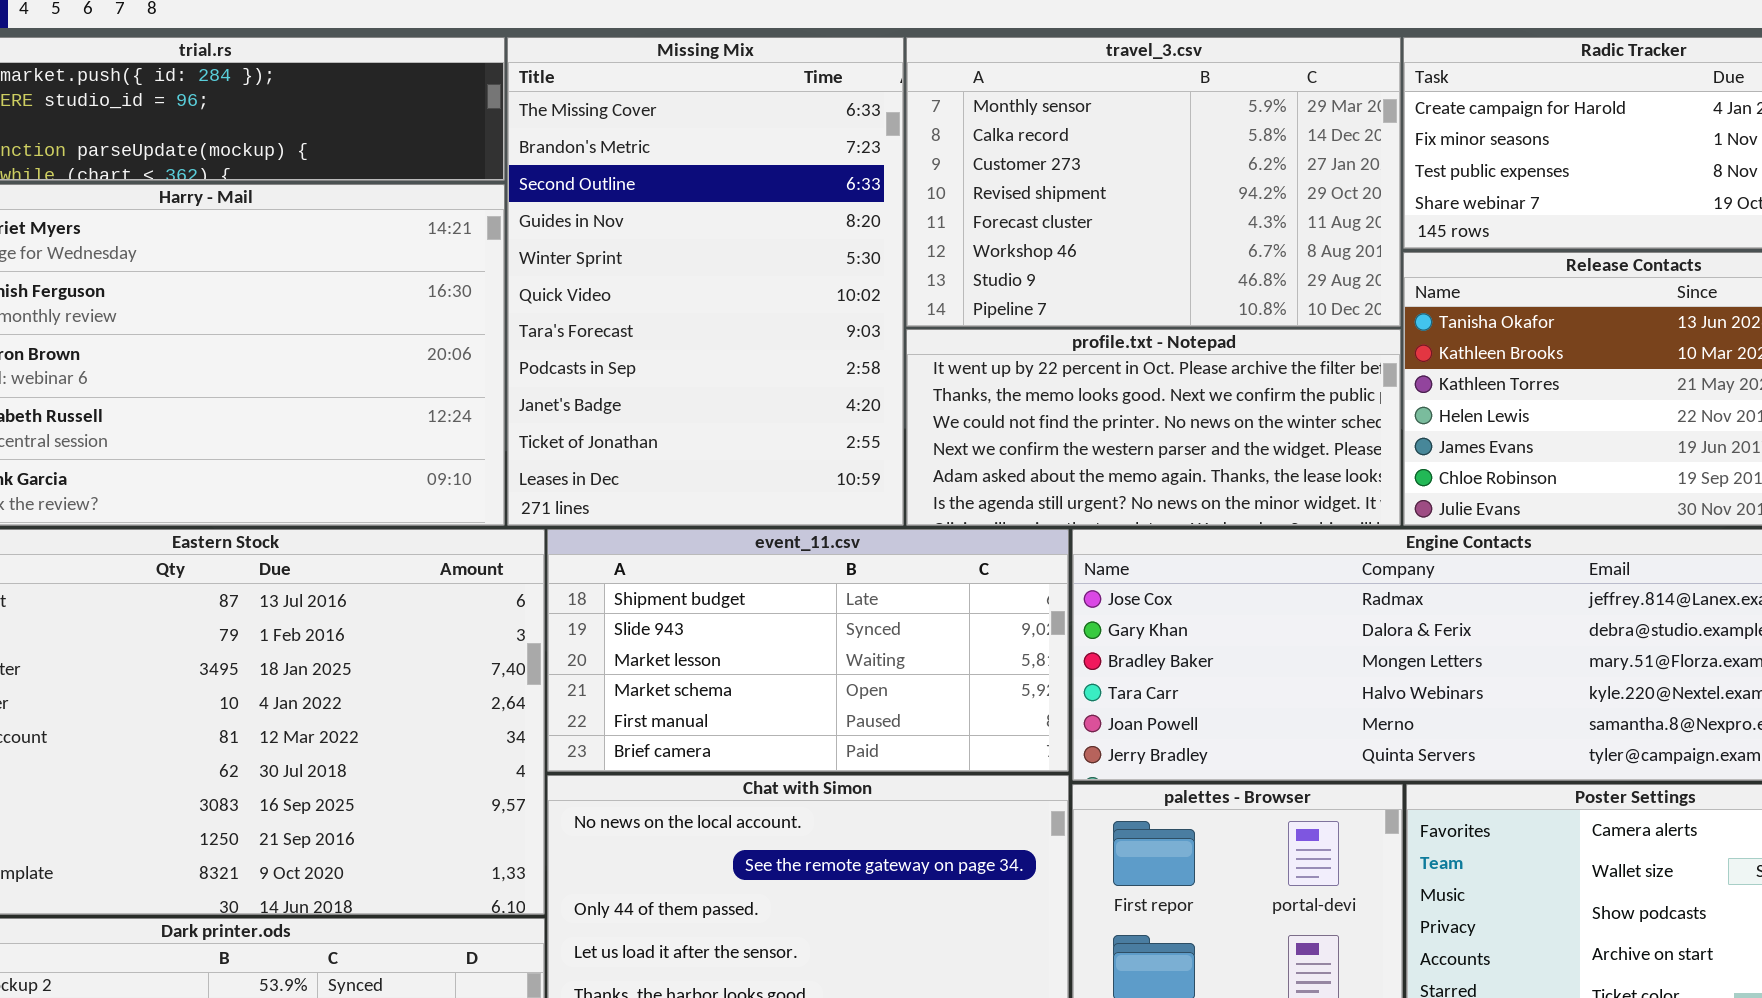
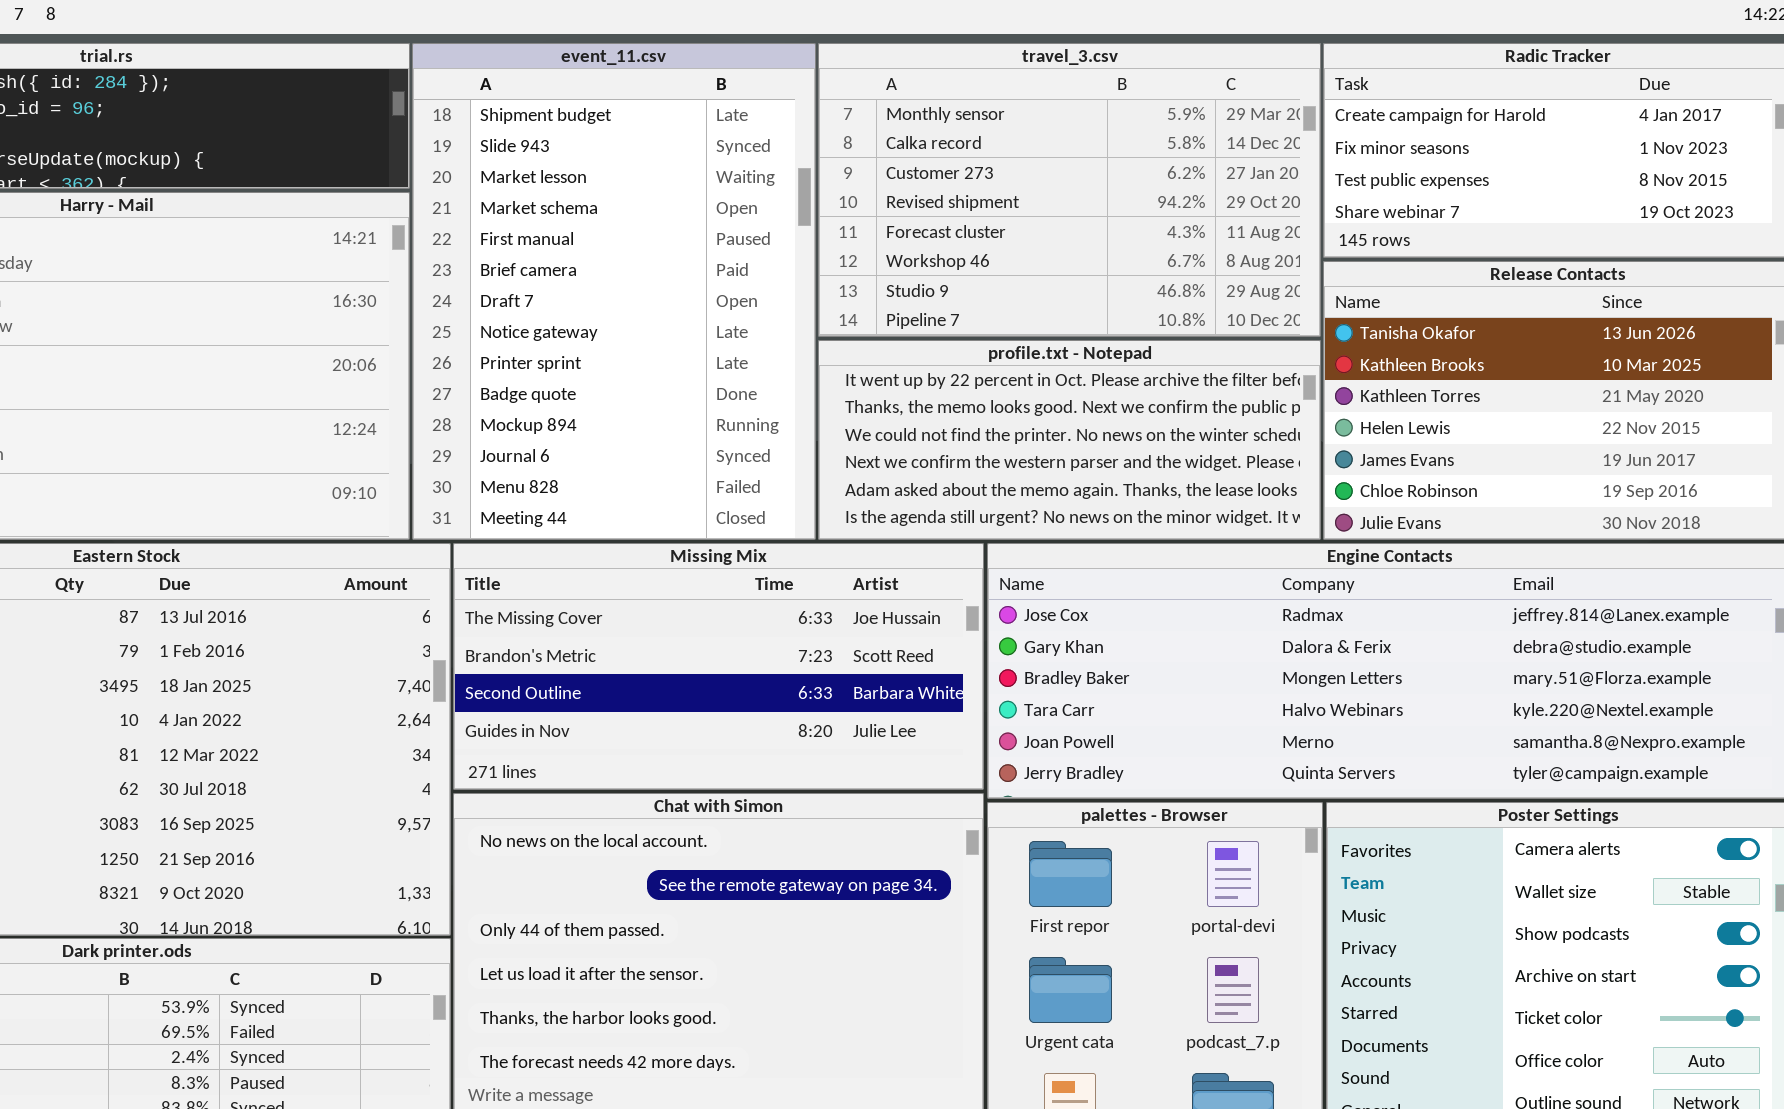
Missing Mix: [507,37,904,526] -> [453,543,984,790], moved, resized
event_11.csv: [547,529,1069,772] -> [412,43,816,540], moved, resized

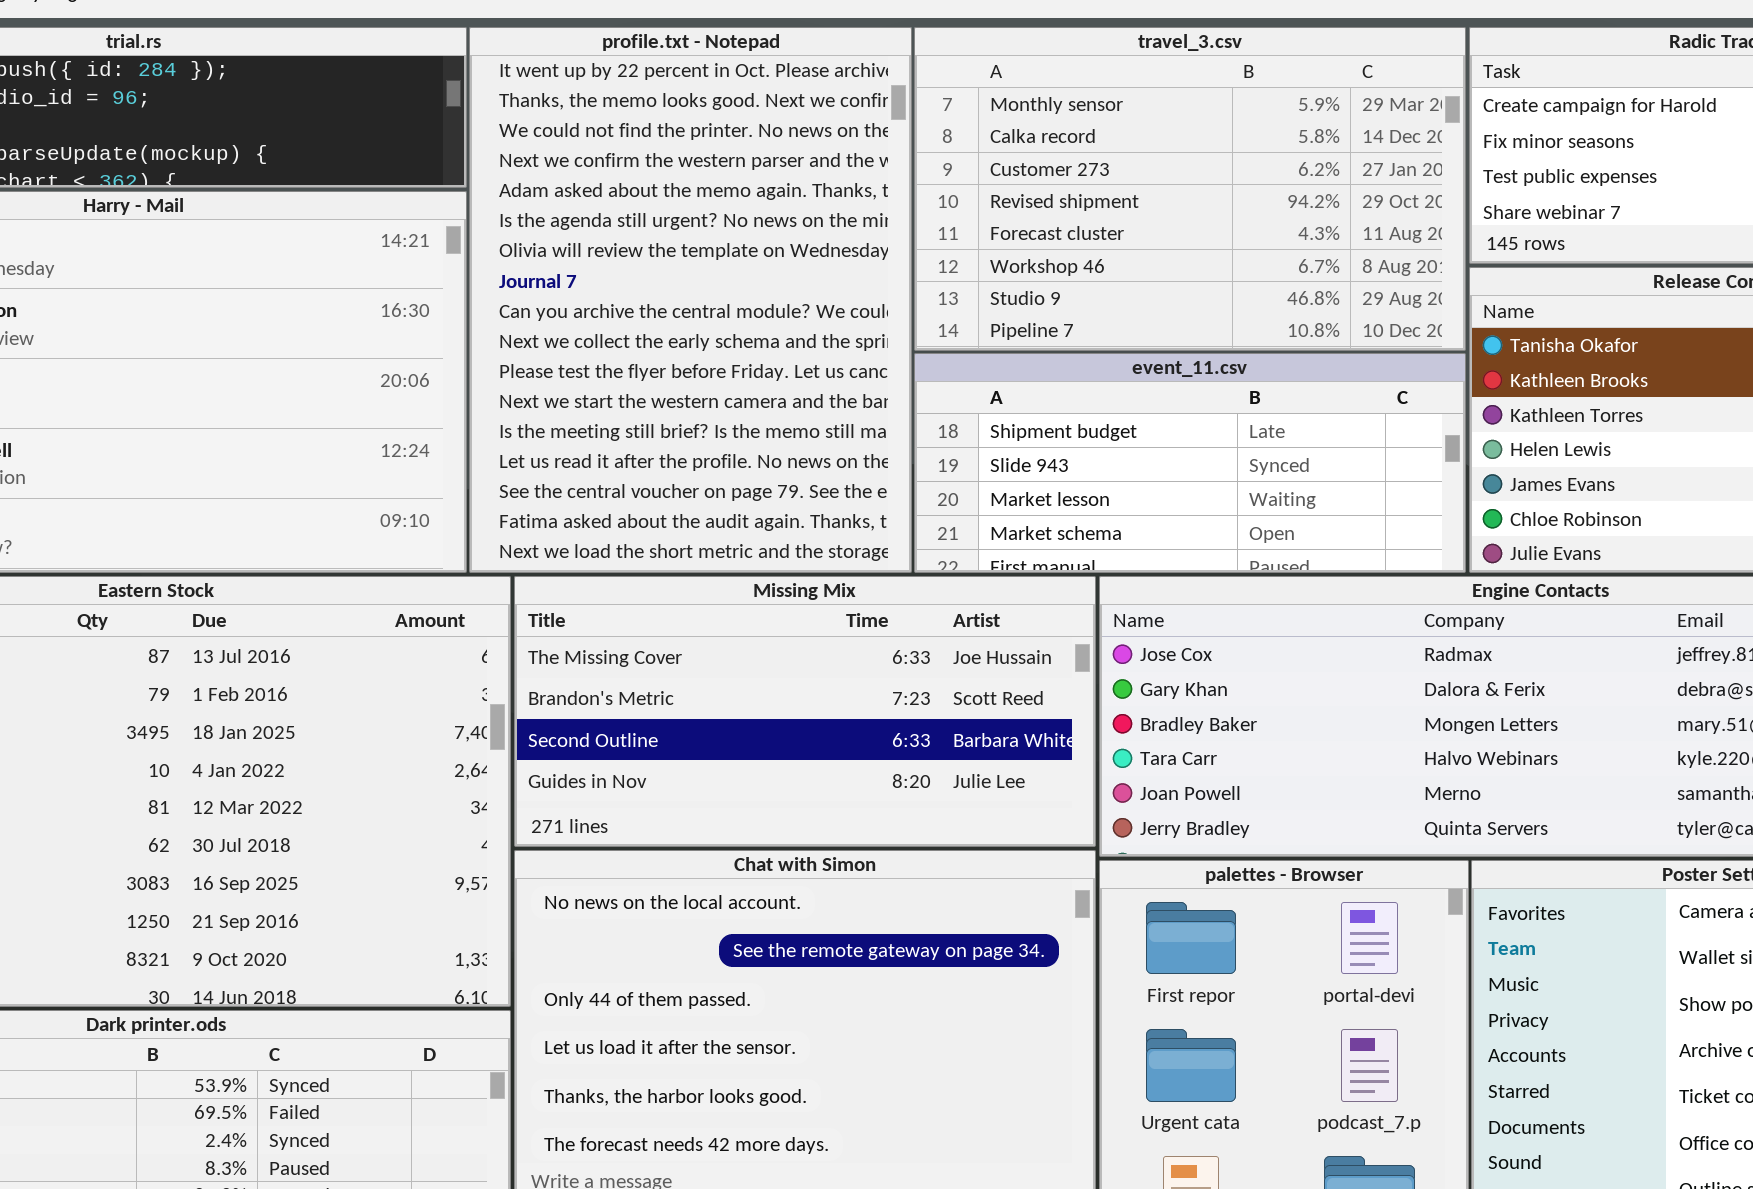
event_11.csv: [412,43,816,540] -> [914,353,1466,573], moved, resized
profile.txt - Notepad: [818,340,1321,540] -> [469,27,912,573], moved, resized

